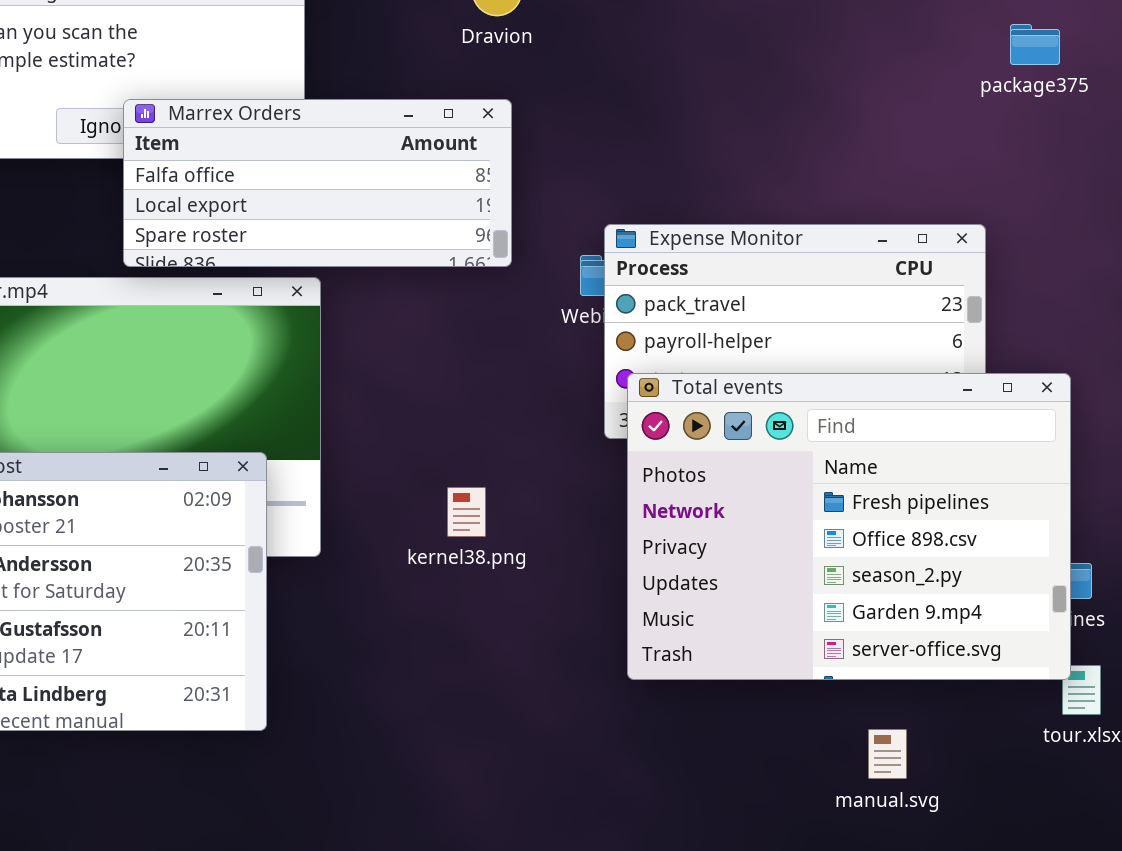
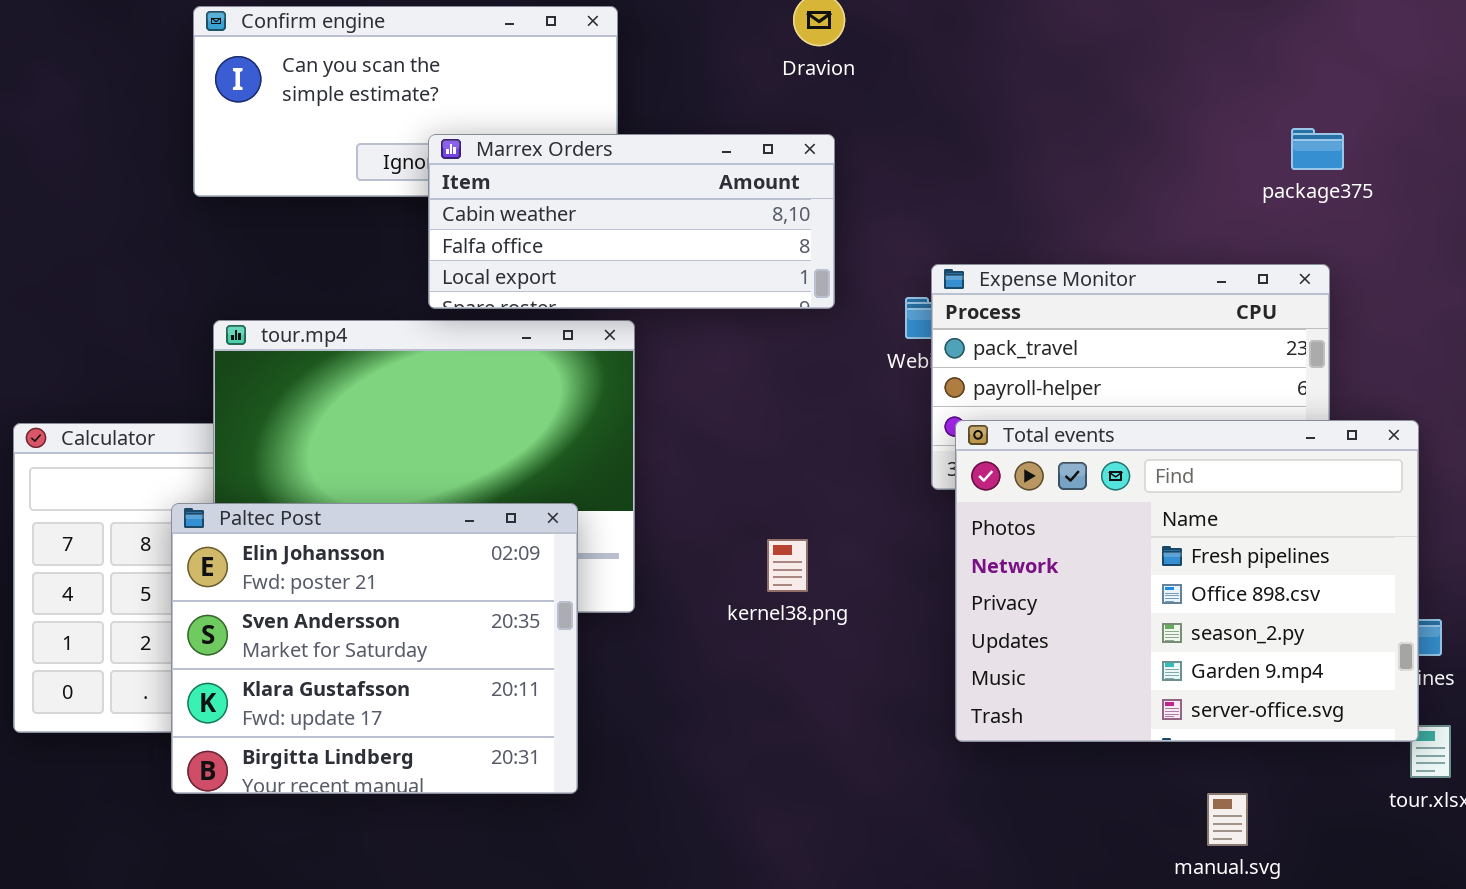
package375: [1010,24,1060,65] -> [1291,128,1344,170], moved
Marrex Orders: [123,99,512,267] -> [428,134,835,309], scrolled up 1 row

